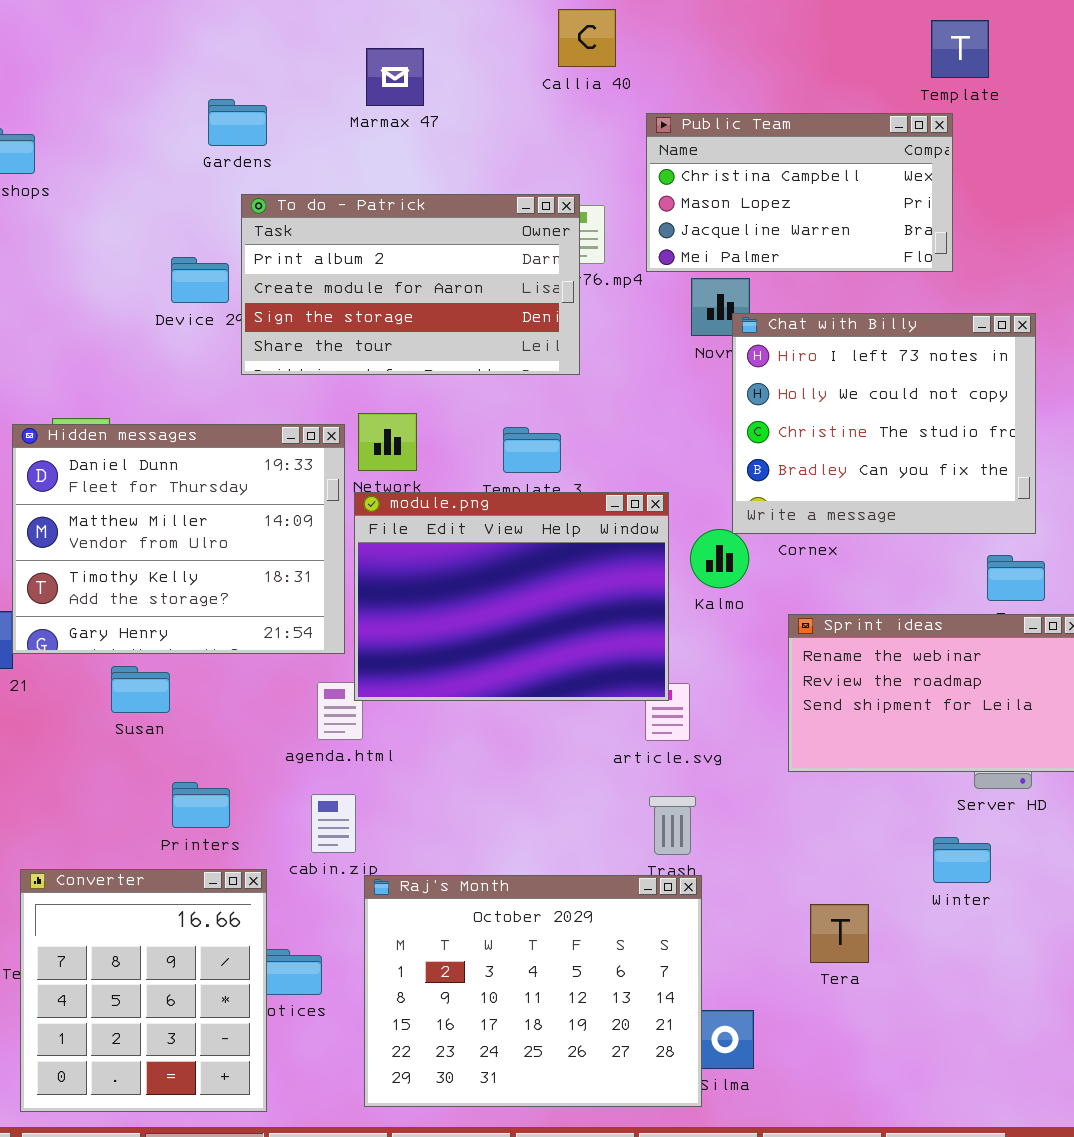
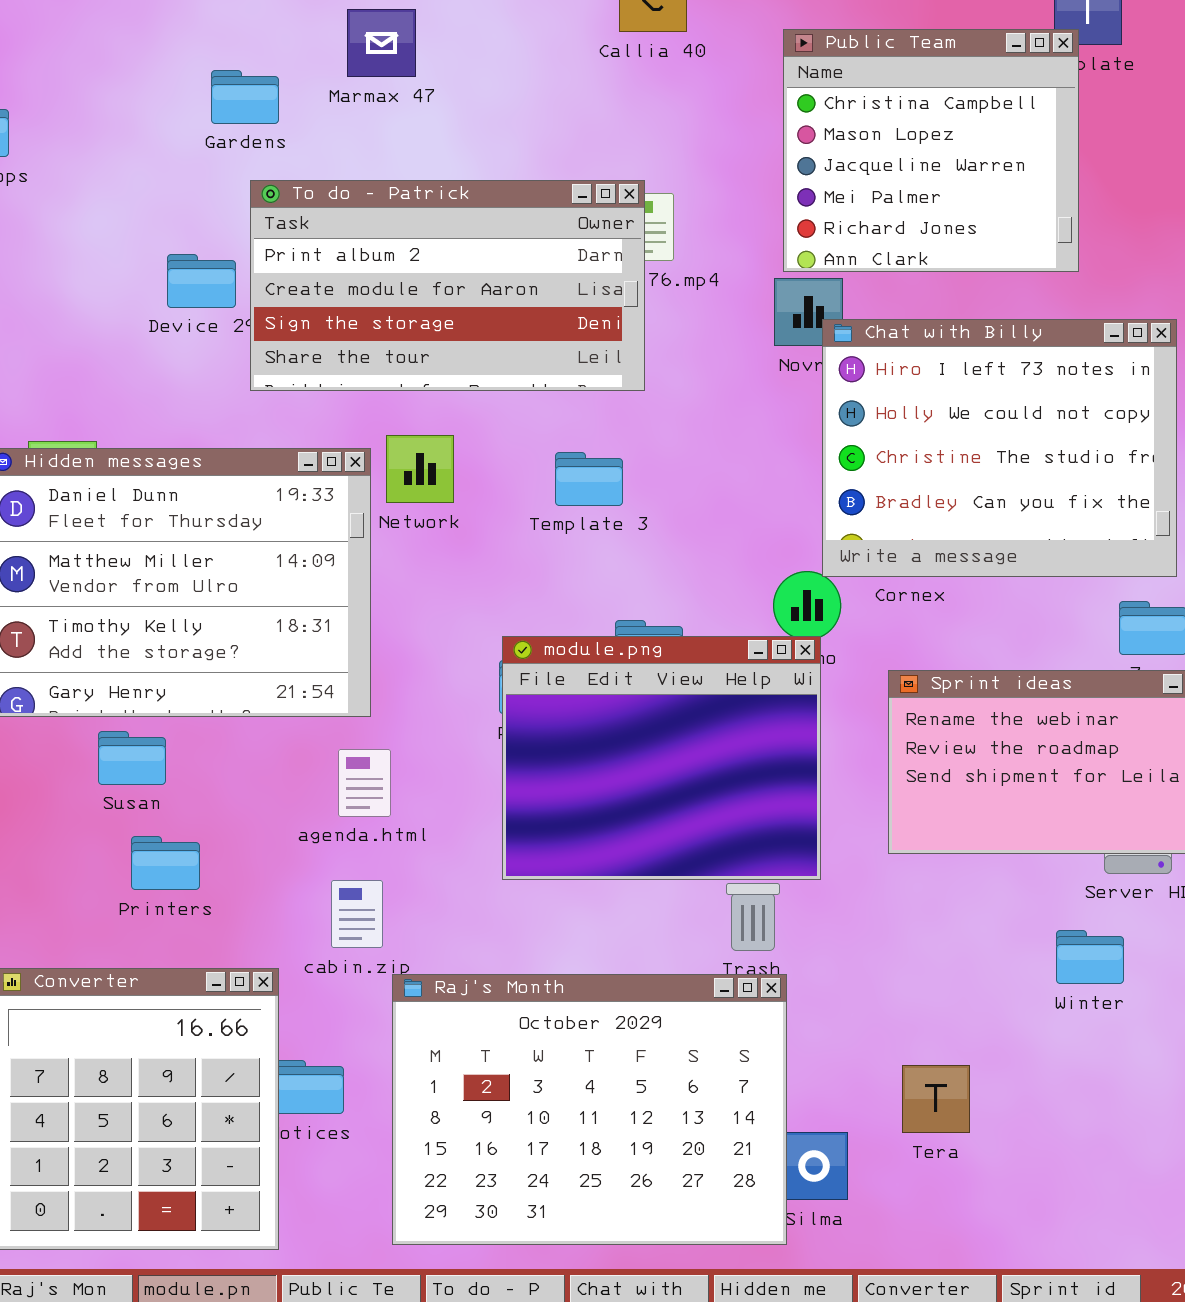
Marmax 47: [366,48,424,106] -> [347,9,416,77], moved
Public Team: [646,113,953,272] -> [783,29,1079,272], resized
module.png: [354,492,669,701] -> [502,636,821,880], moved, resized
Printers: [172,782,230,828] -> [131,836,200,890], moved
Tera: [810,904,869,963] -> [902,1065,970,1133], moved

